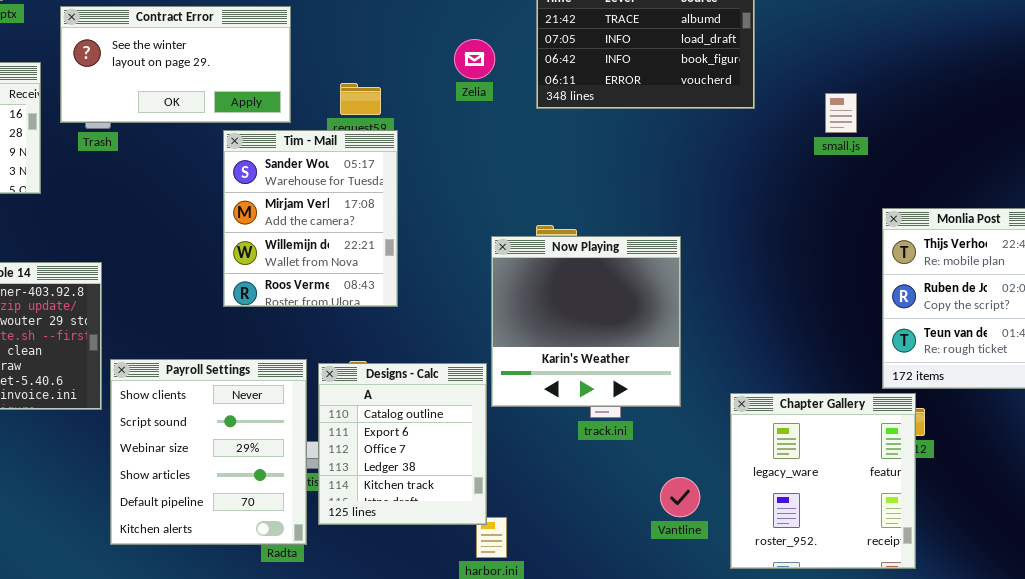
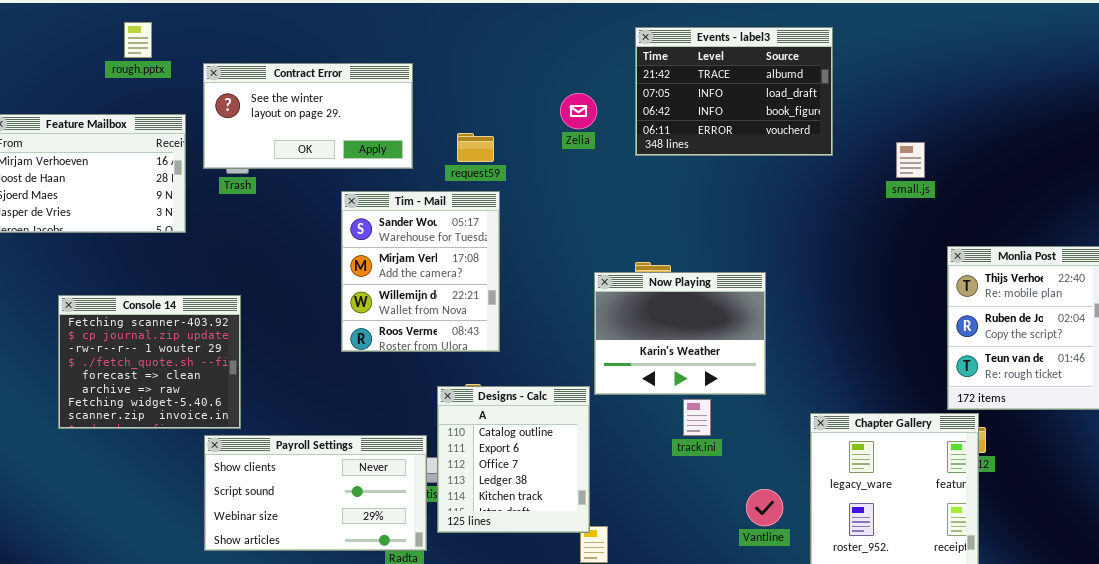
Tim - Mail: [223,130,398,307] -> [341,191,500,352], moved
Now Playing: [491,236,681,407] -> [594,272,766,395], resized
Payroll Settings: [110,359,307,545] -> [204,435,427,551], resized

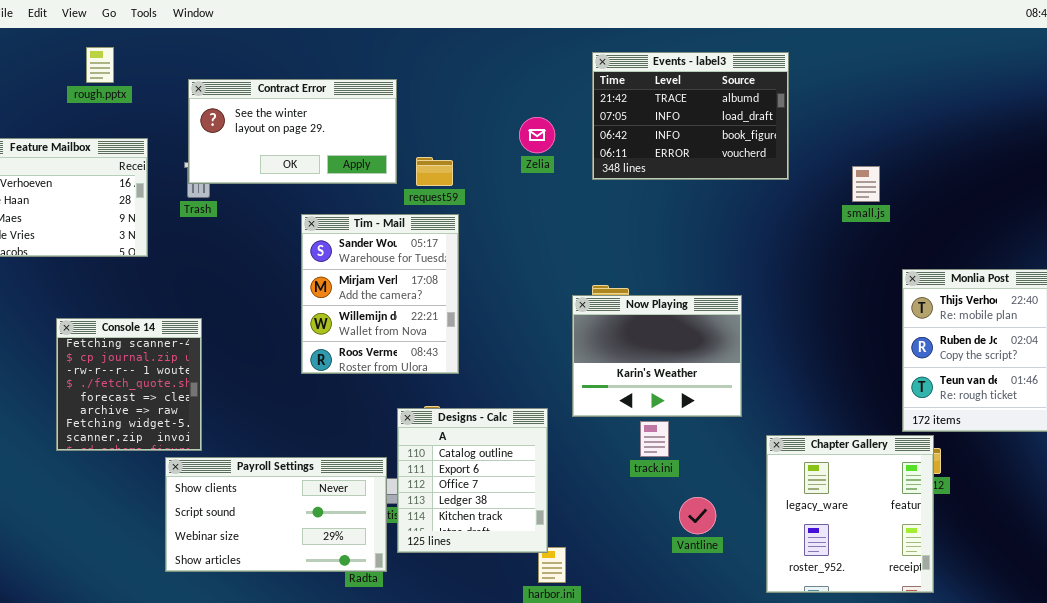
Contract Error: [203,63,413,169] -> [188,79,397,184], moved
Now Playing: [594,272,766,395] -> [572,295,742,417], moved
Console 14: [58,295,241,429] -> [56,318,202,451], resized
Vantline: [746,489,783,526] -> [679,497,716,534], moved

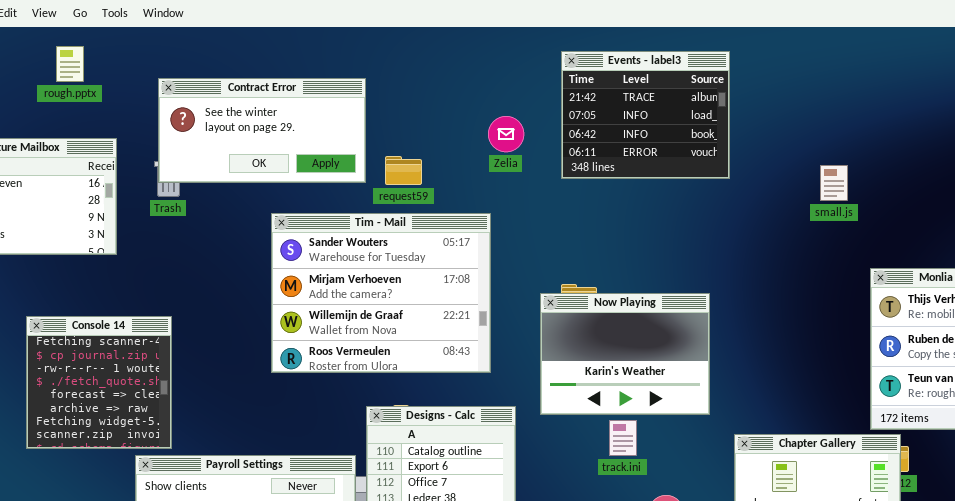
Events - label3: [592,52,789,180] -> [561,51,730,179], resized
Tim - Mail: [301,214,459,374] -> [271,213,491,373], resized

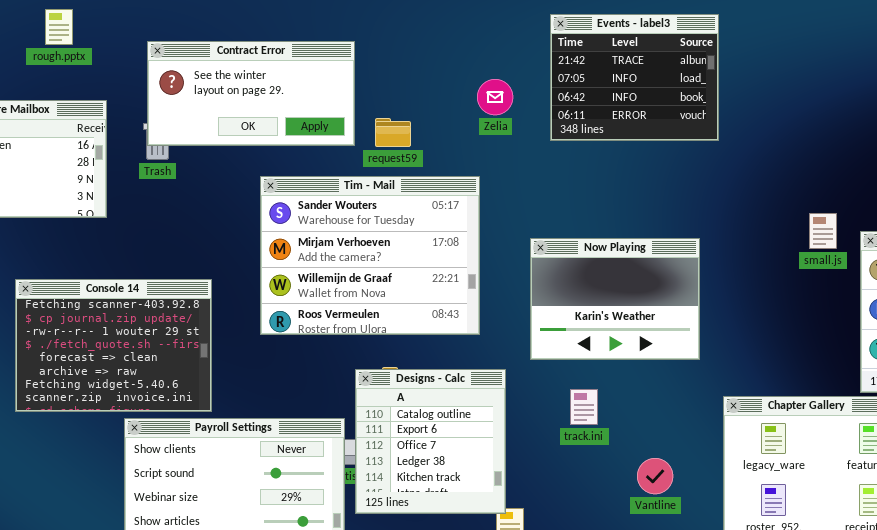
small.js: [820,165,848,201] -> [809,213,837,249], moved
Now Playing: [540,293,710,415] -> [530,238,700,360], moved
Console 14: [26,316,172,449] -> [15,279,212,412], resized
track.ini: [609,420,637,456] -> [570,389,598,425], moved

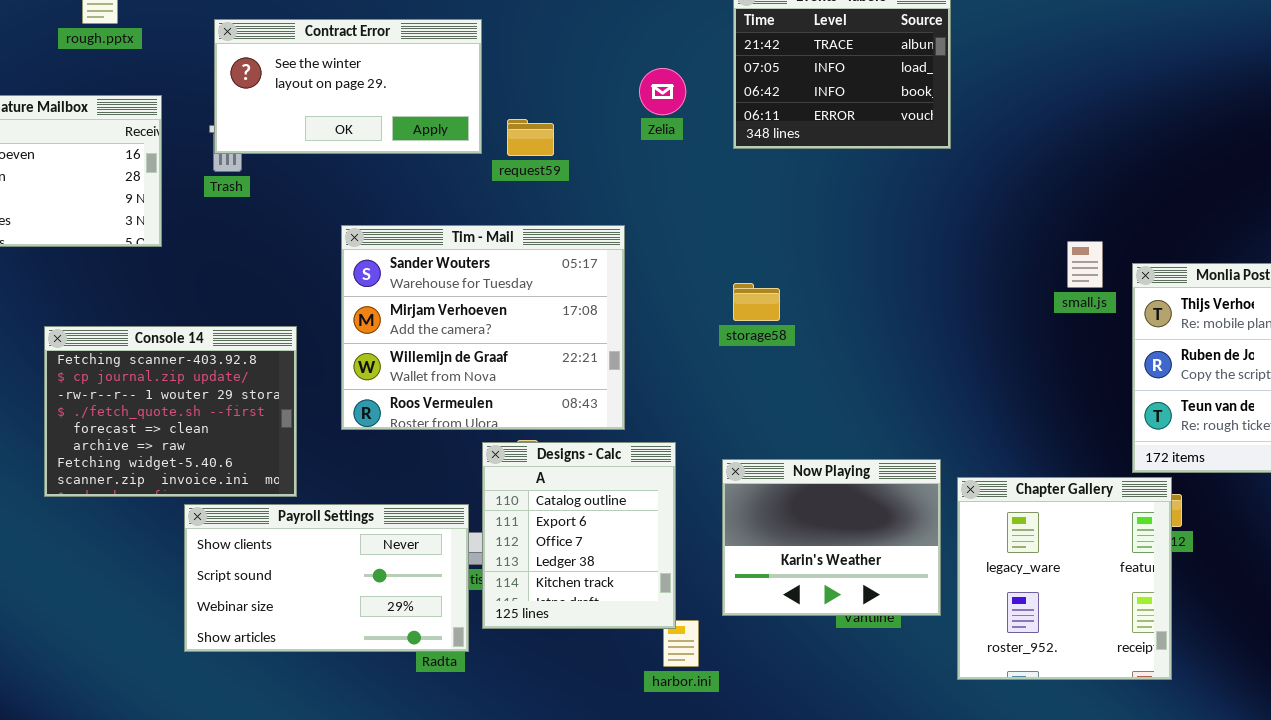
Tim - Mail: [260,176,480,335] -> [341,225,625,430], moved
Now Playing: [530,238,700,360] -> [722,459,941,616], moved

